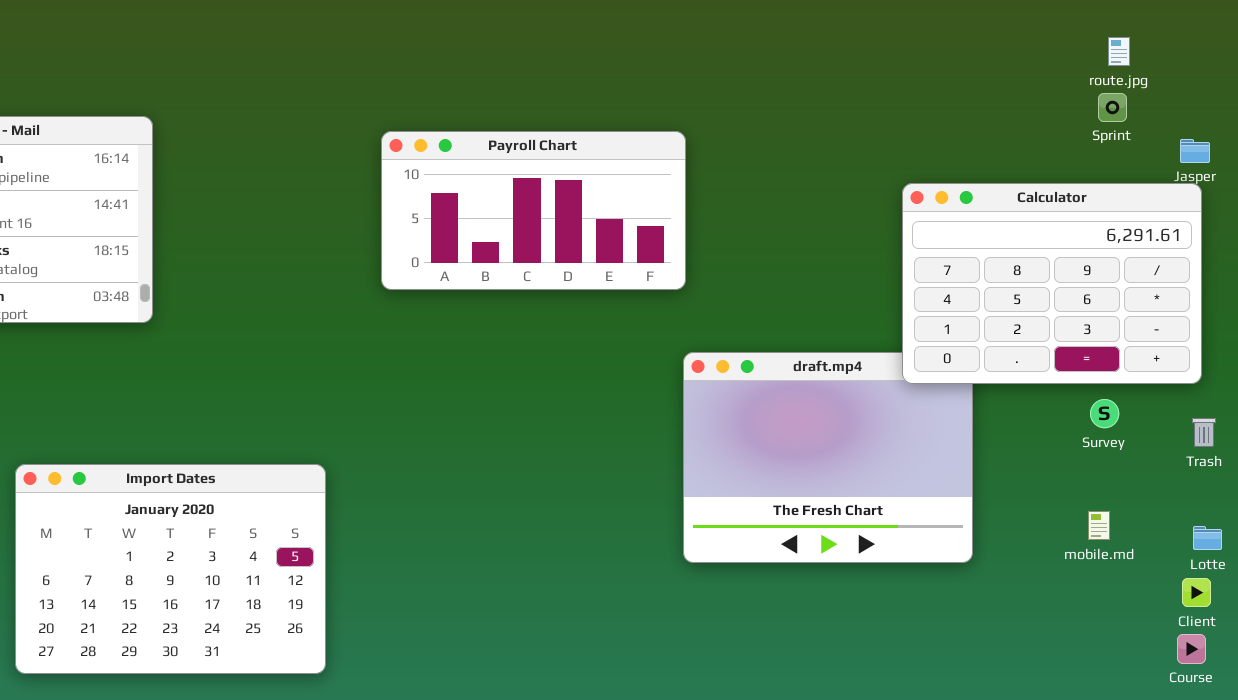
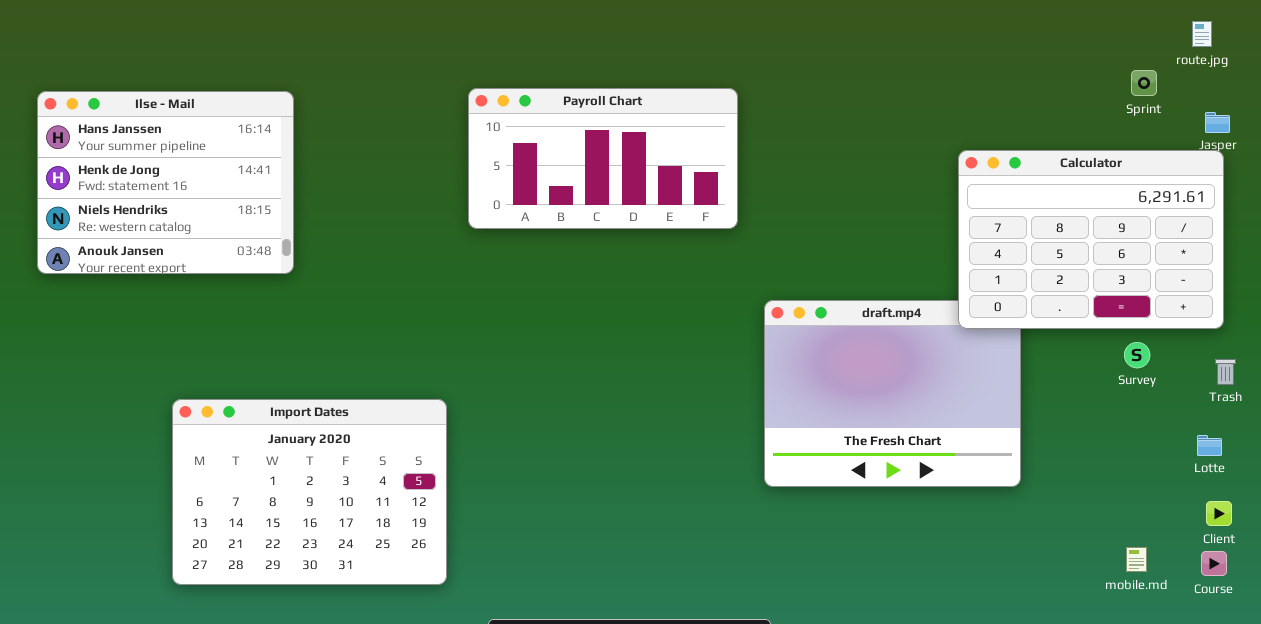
route.jpg: [1108,37,1130,66] -> [1192,21,1212,47], moved
Payroll Chart: [381,131,686,290] -> [468,88,738,229], moved
mobile.md: [1088,511,1110,540] -> [1126,547,1147,572], moved
Lotte: [1193,526,1222,550] -> [1197,435,1222,456], moved

